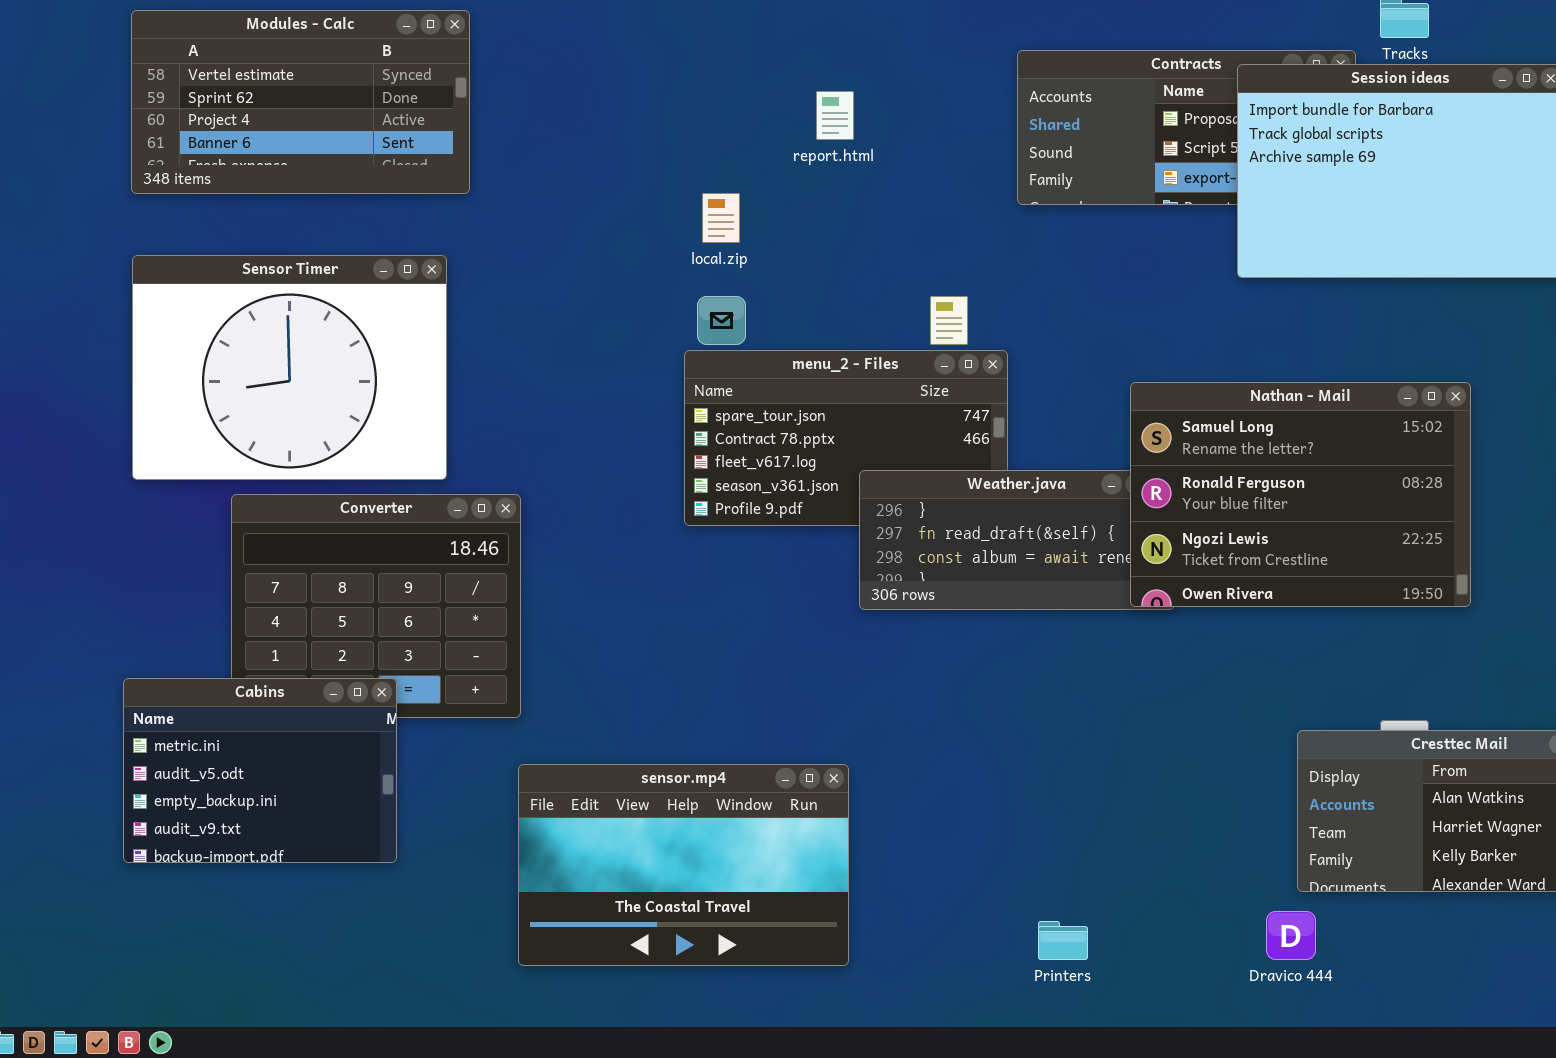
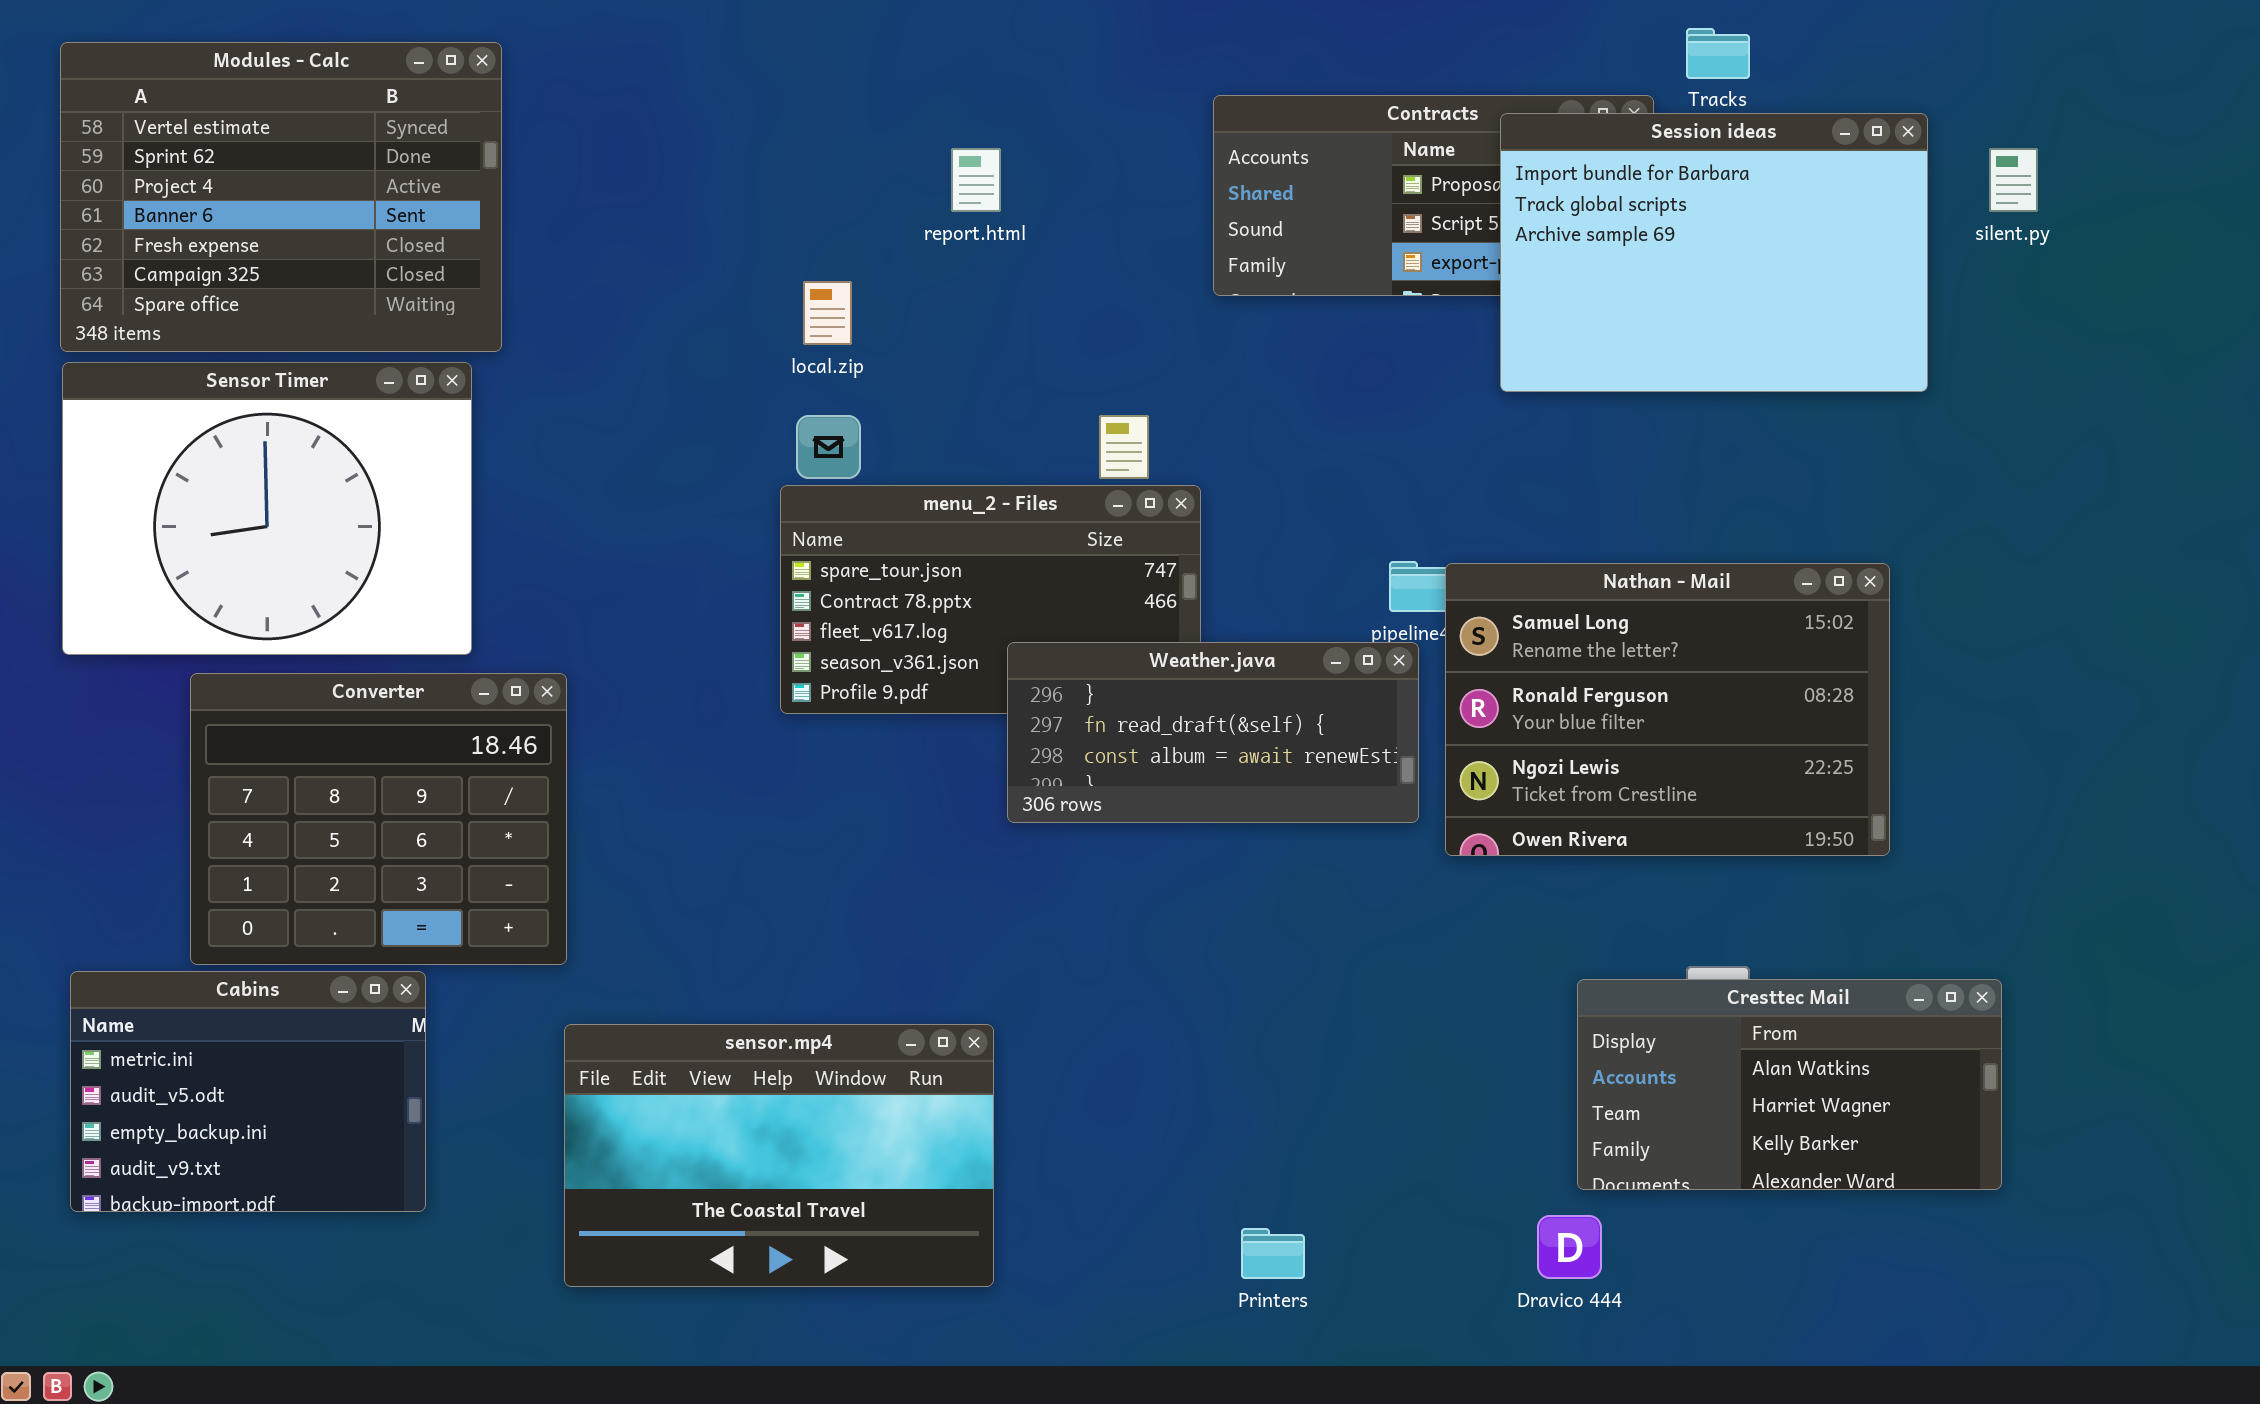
Modules - Calc: [131,10,470,194] -> [60,42,502,352], resized
Nathan - Mail: [1130,382,1471,607] -> [1445,563,1890,856], moved
Cabins: [123,678,397,863] -> [70,971,426,1212], moved

